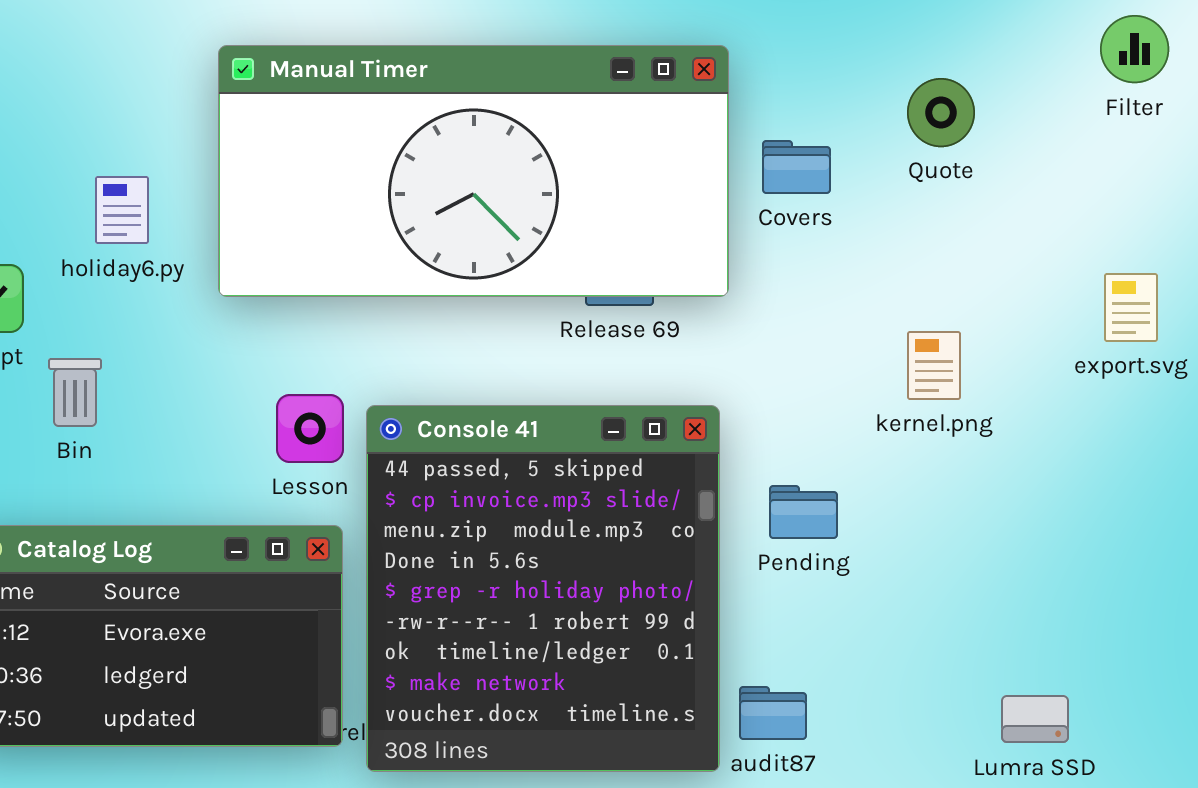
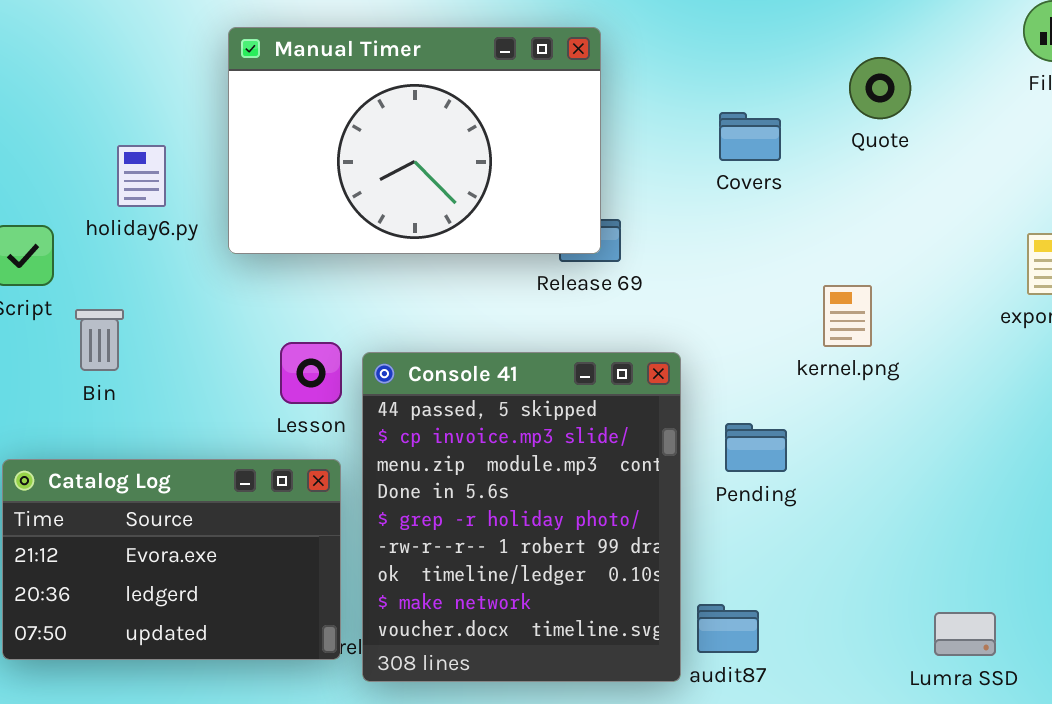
Manual Timer: [218,45,729,297] -> [228,27,601,254], resized
kernel.png: [907,331,961,400] -> [823,285,872,347], moved

